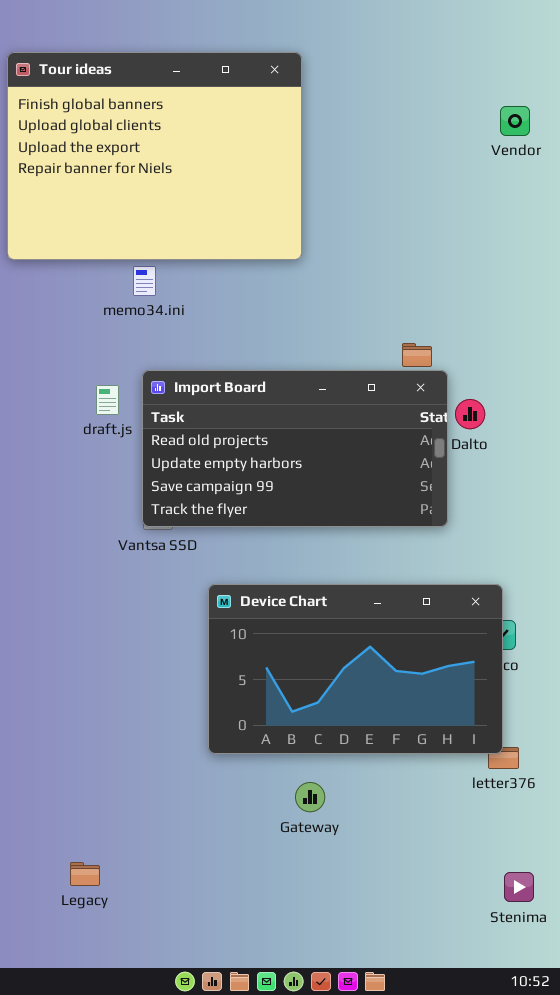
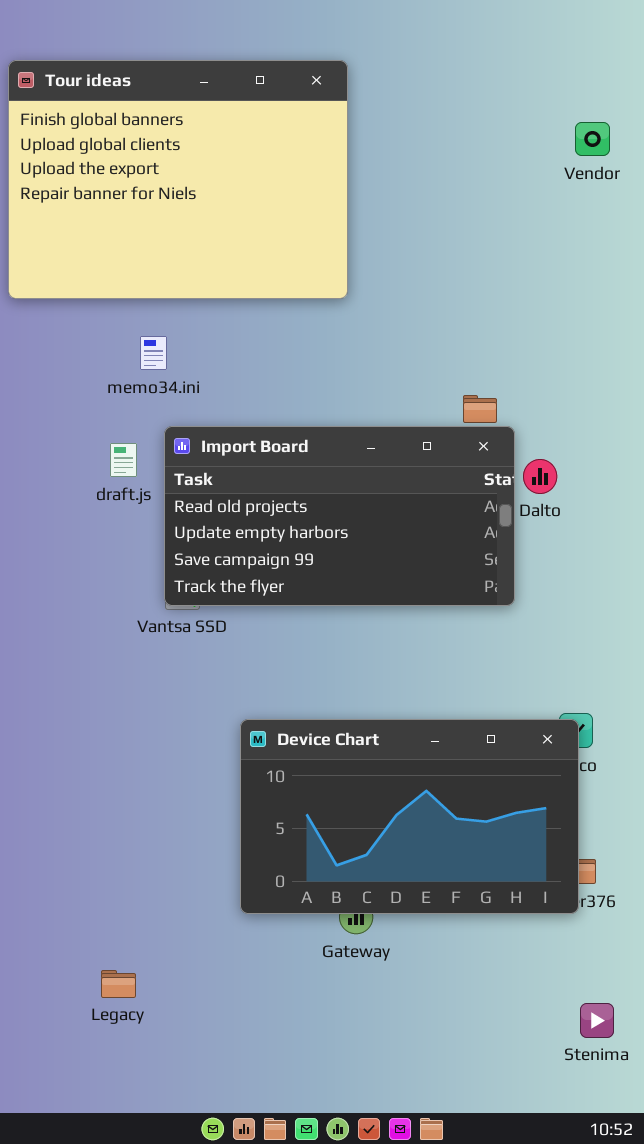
memo34.ini: [133,266,156,296] -> [140,336,167,370], moved
Device Chart: [208,584,503,754] -> [240,719,579,914], moved
Legacy: [70,862,100,886] -> [101,970,136,998], moved

